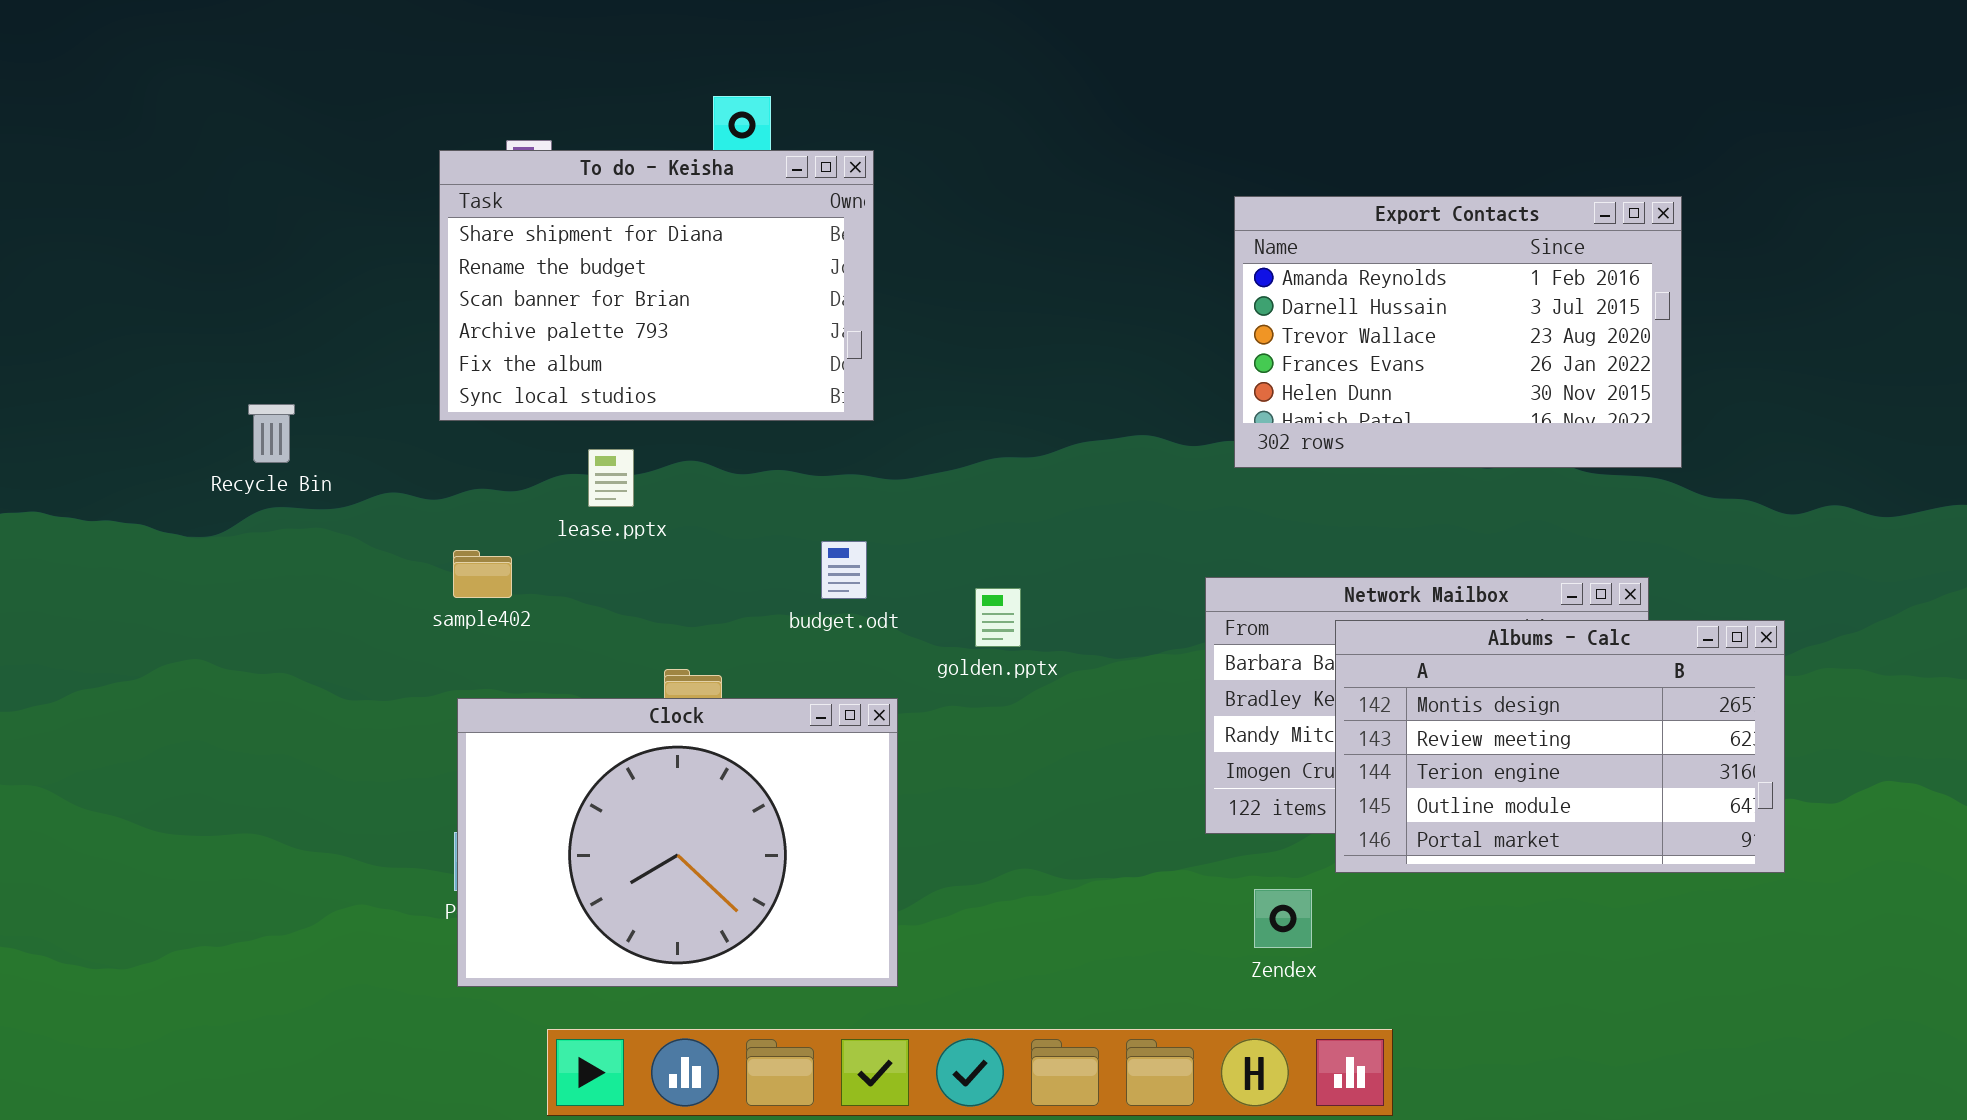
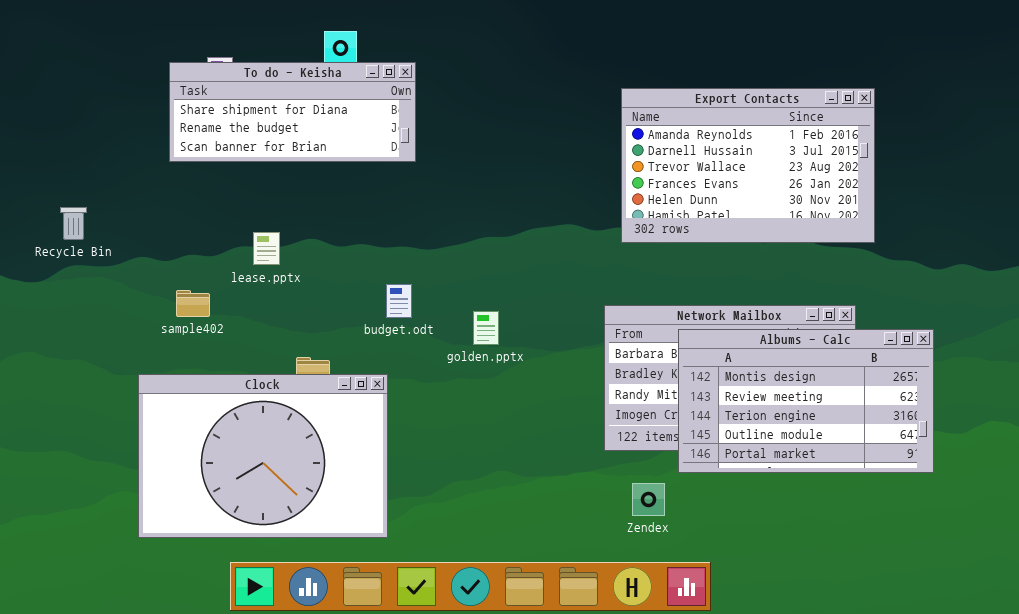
To do - Keisha: [439,150,874,421] -> [169,62,416,162], resized
Clock: [457,698,898,987] -> [138,374,388,538], moved

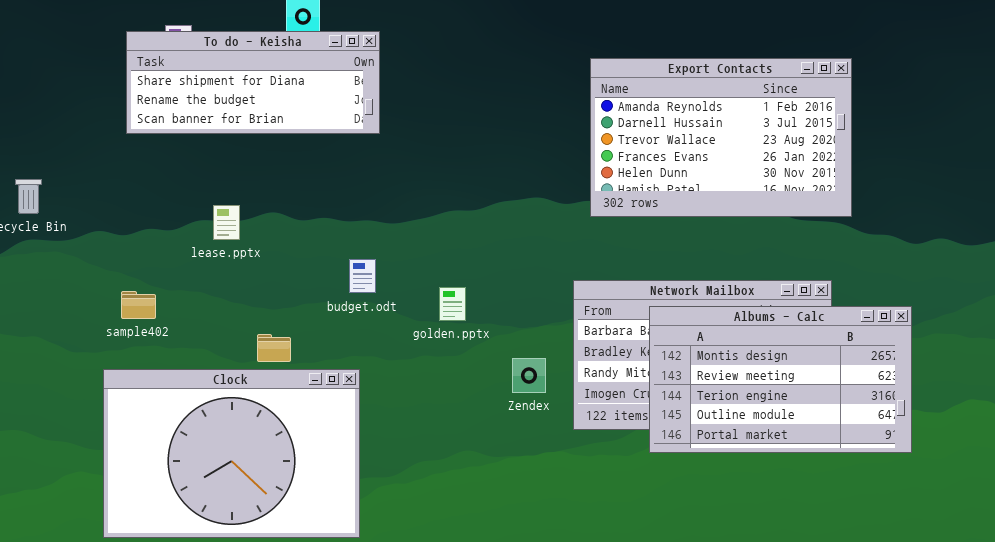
sample402: [176,290,210,317] -> [121,291,156,319], moved
Clock: [138,374,388,538] -> [103,369,360,538], moved
Zendex: [632,483,665,516] -> [512,358,546,393], moved

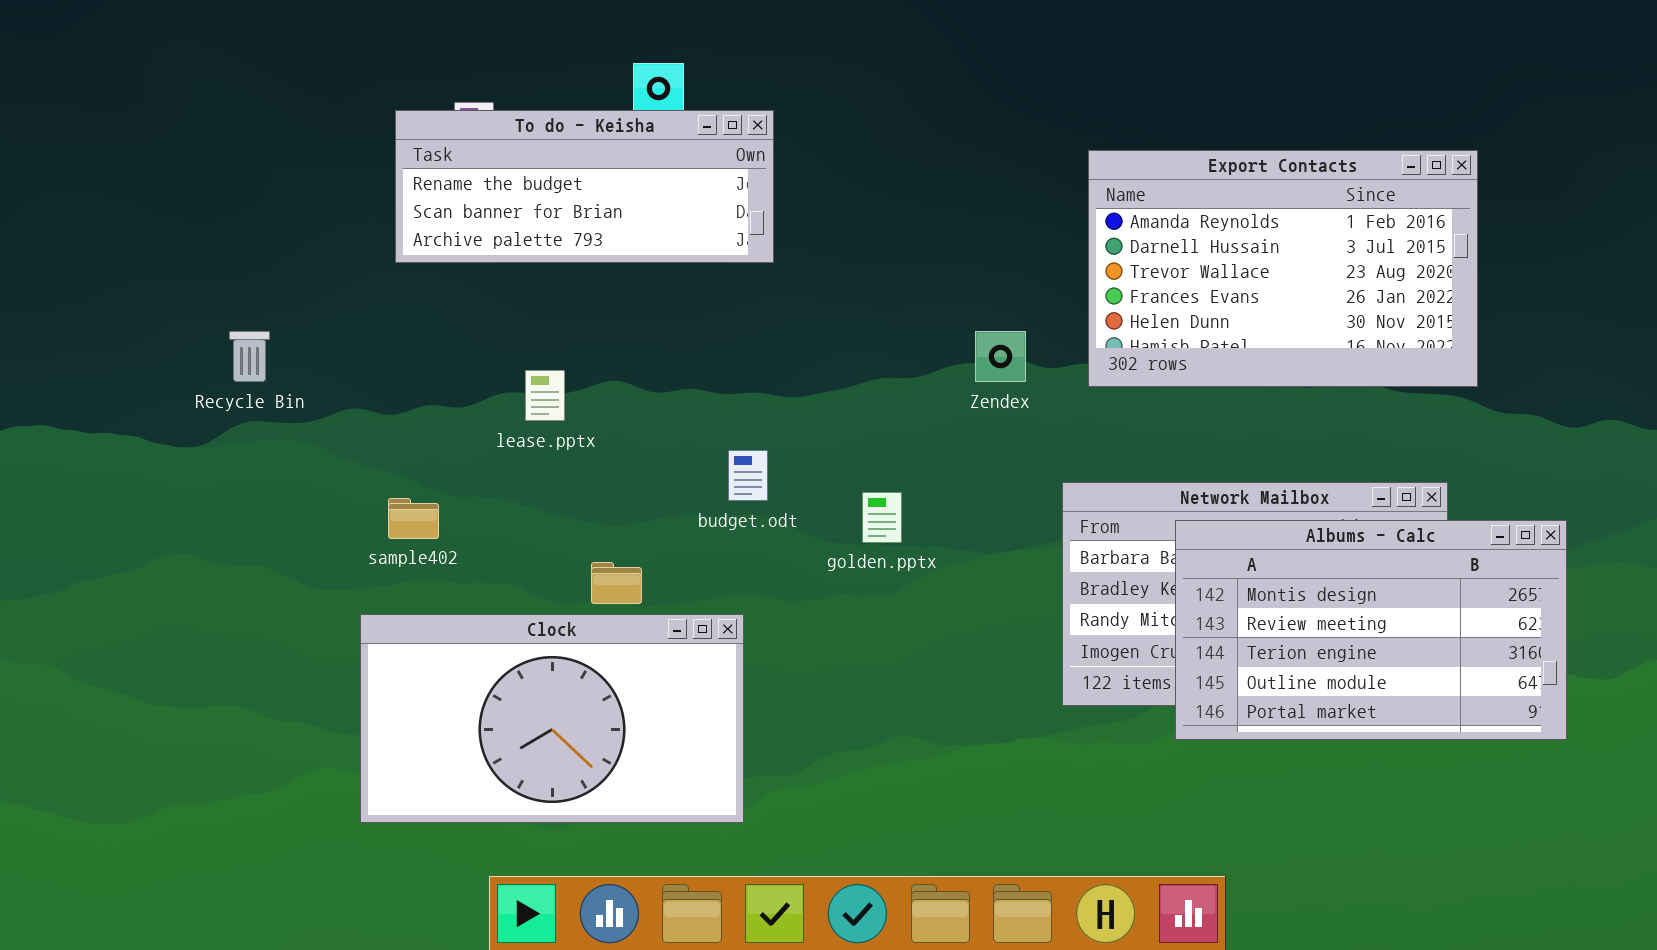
To do - Keisha: [126,31,380,134] -> [395,110,774,263], scrolled down 1 row
Zendex: [512,358,546,393] -> [975,331,1026,382], moved
Clock: [103,369,360,538] -> [360,614,744,823], resized

